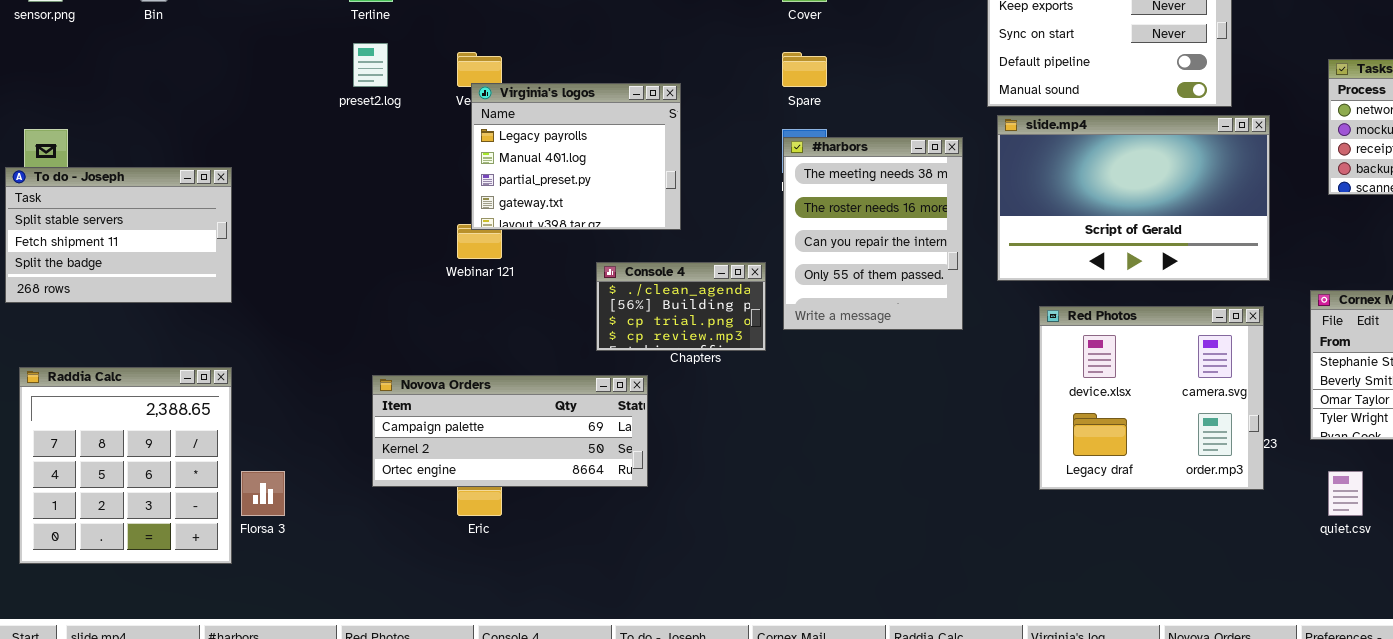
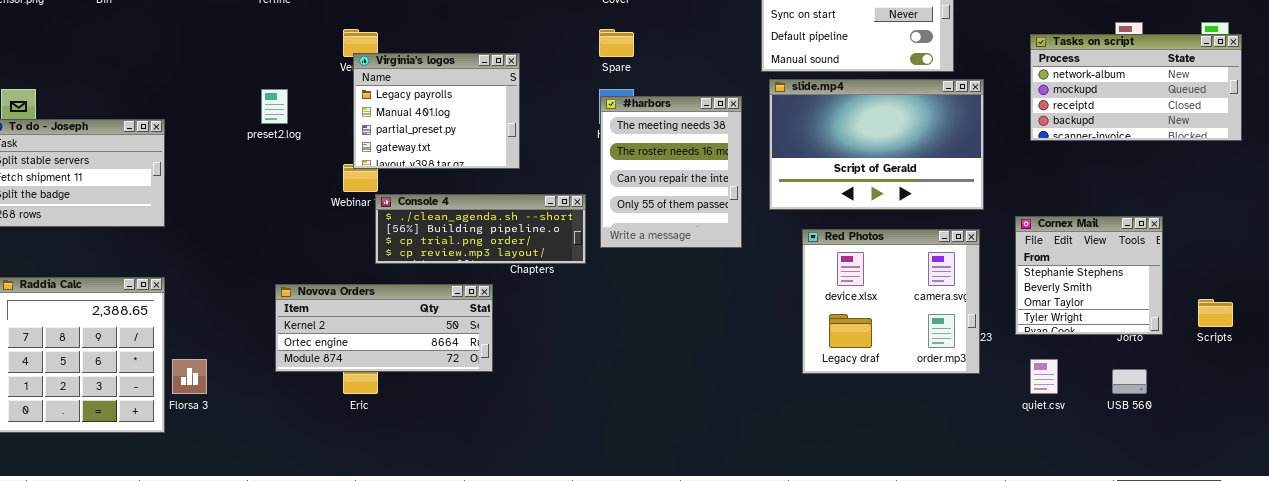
preset2.log: [353,43,388,87] -> [261,89,288,124], moved
Console 4: [596,262,766,351] -> [375,194,586,264], resized
Novova Orders: [372,375,648,487] -> [275,284,493,372], scrolled down 1 row

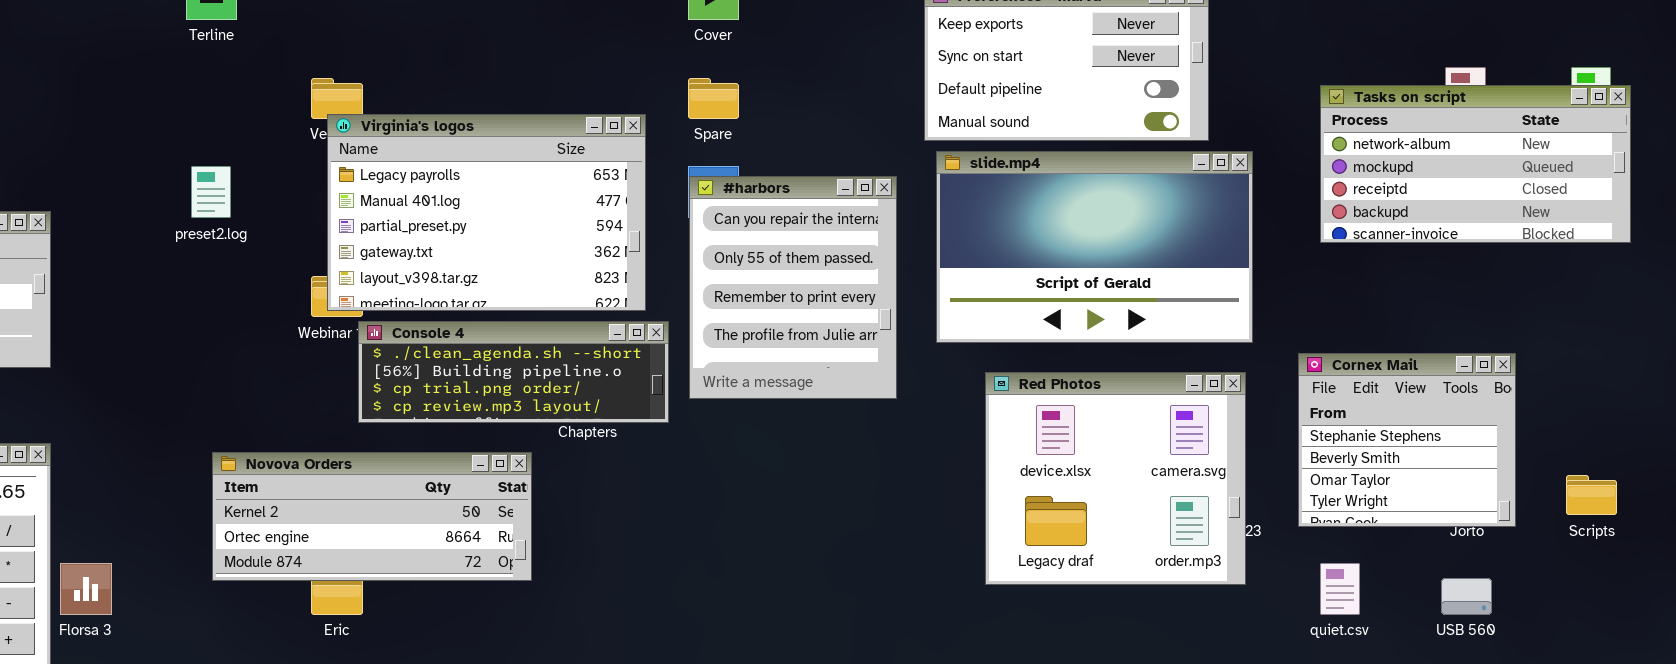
Virginia's logos: [353,53,520,169] -> [327,114,646,311], resized
#harbors: [600,96,742,248] -> [689,176,897,399], scrolled down 2 rows

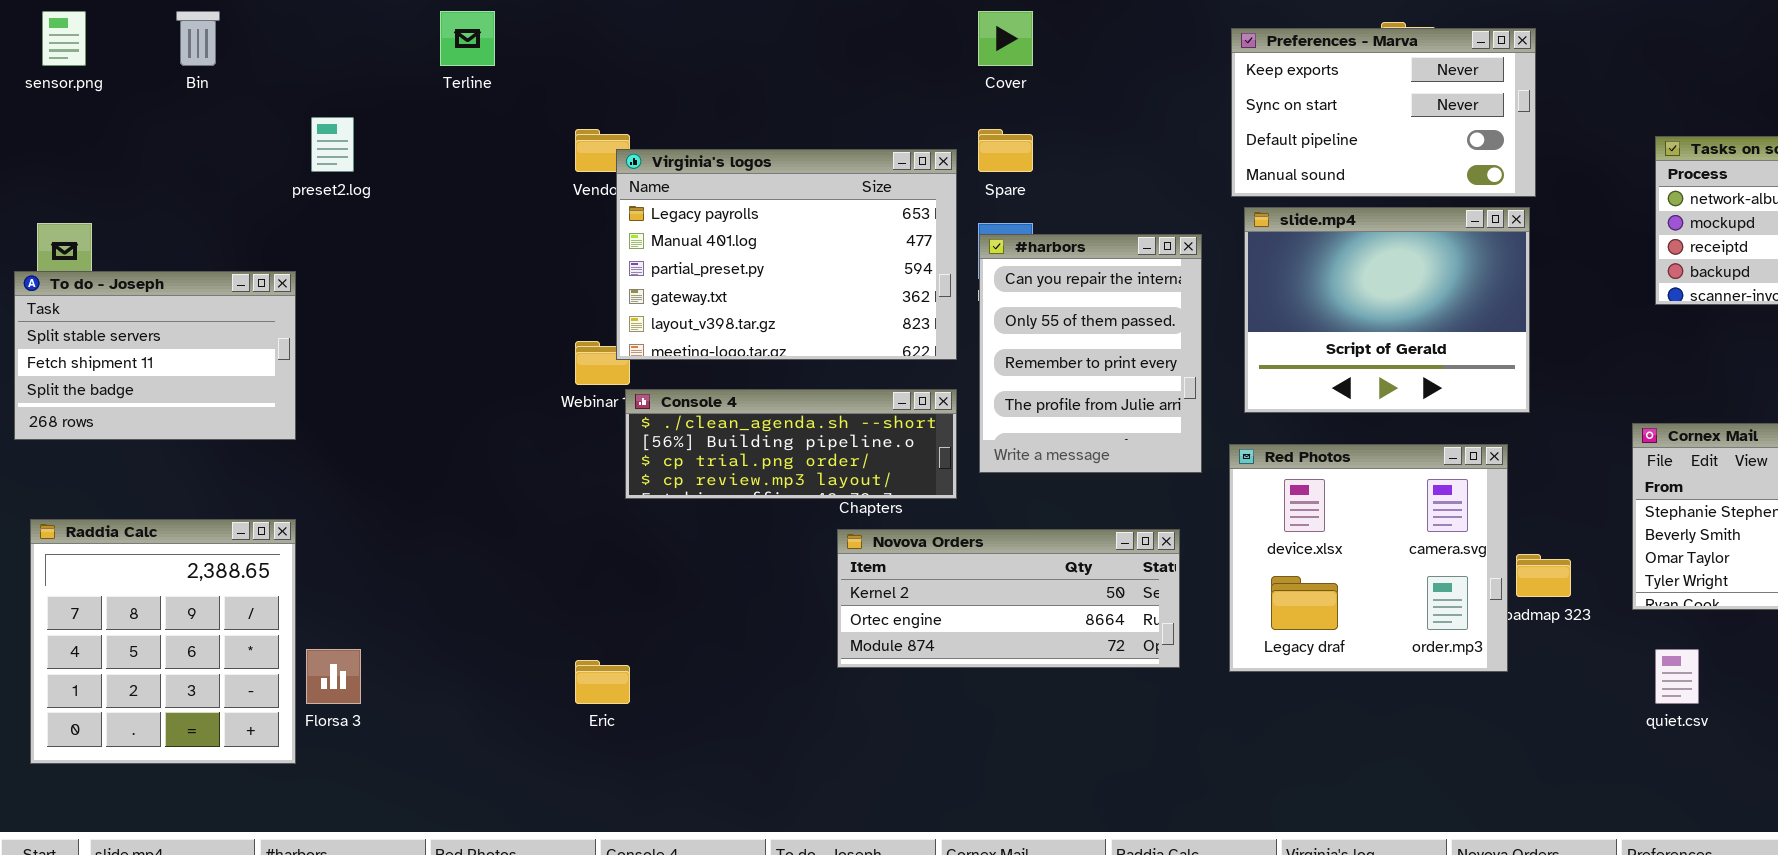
Virginia's logos: [327,114,646,311] -> [616,149,957,360], moved
slide.mp4: [936,151,1253,343] -> [1244,207,1530,413], resized
preset2.log: [191,166,231,218] -> [311,117,354,172], moved
Red Photos: [985,372,1246,585] -> [1229,444,1508,672], moved
Novova Orders: [212,452,532,581] -> [837,529,1180,668], moved

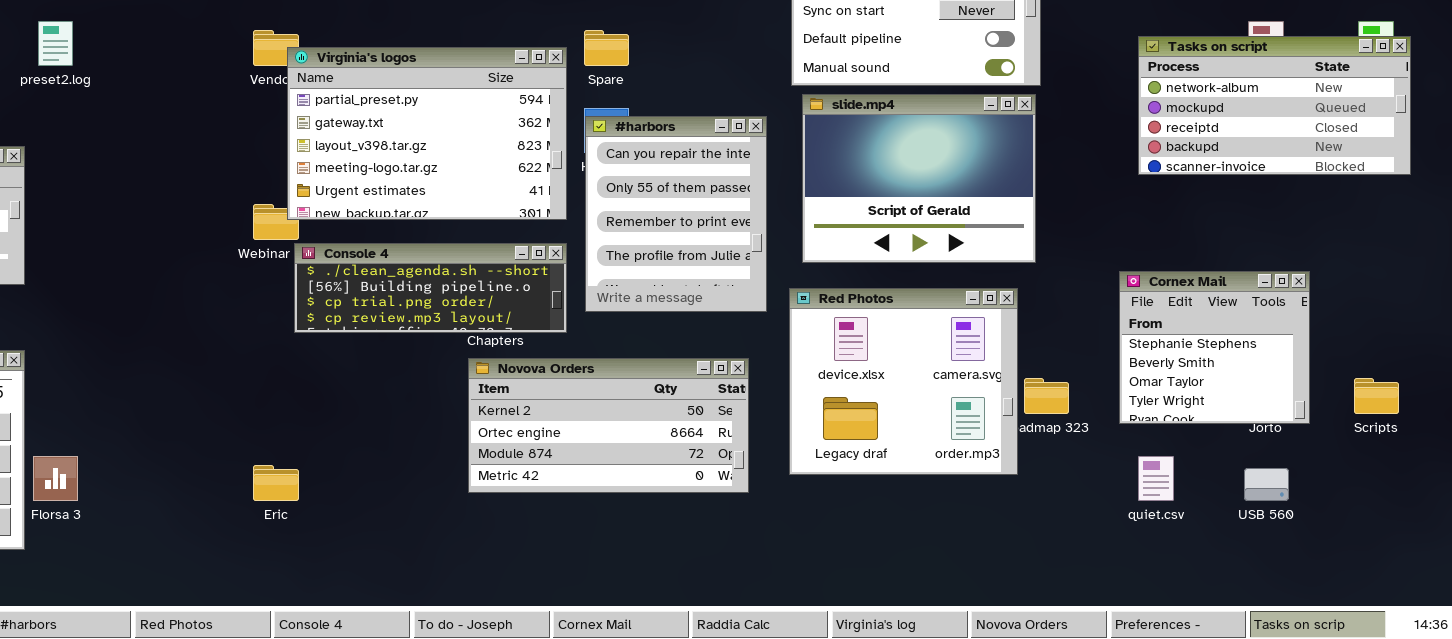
Virginia's logos: [616,149,957,360] -> [287,47,567,220], scrolled down 2 rows
Novova Orders: [837,529,1180,668] -> [468,358,749,493], resized

